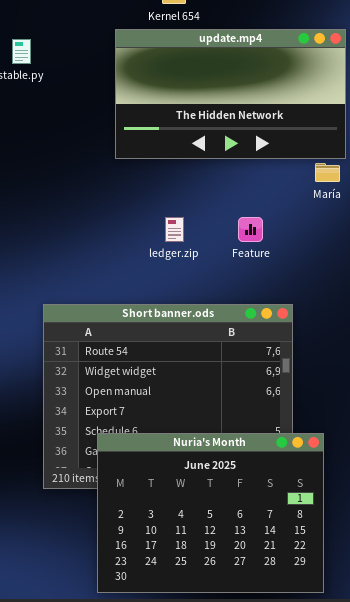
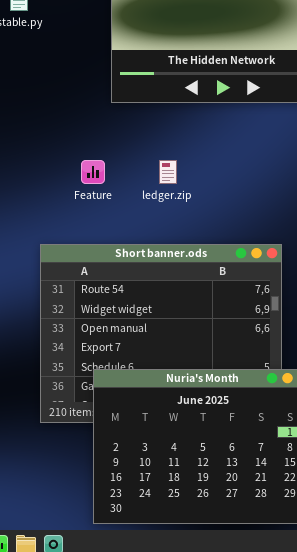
Feature: [238,217,263,242] -> [81,160,105,184], moved

